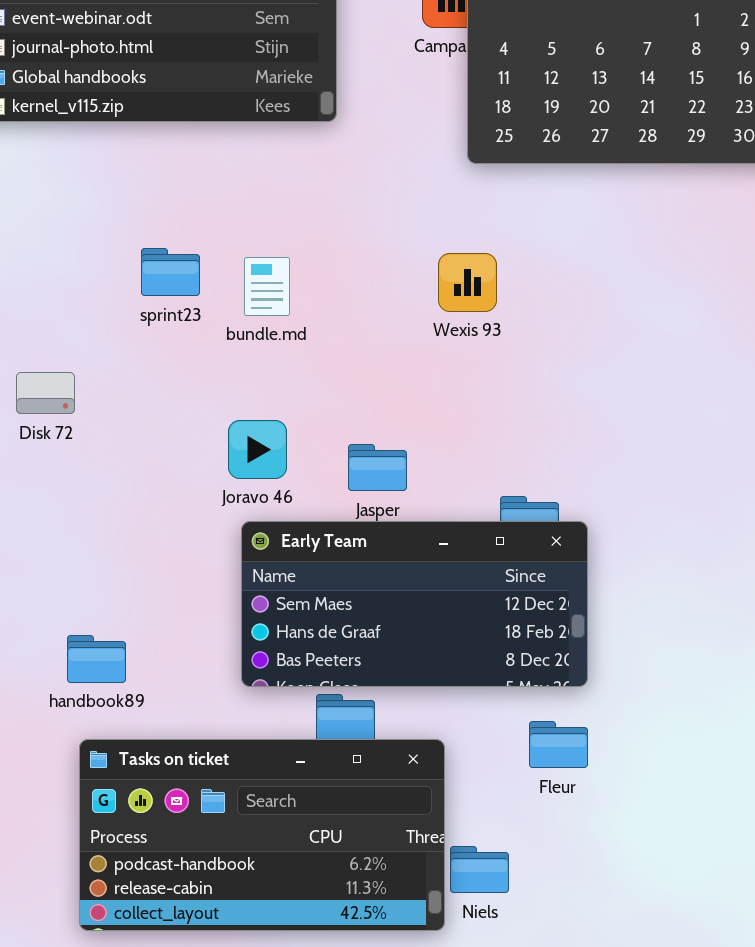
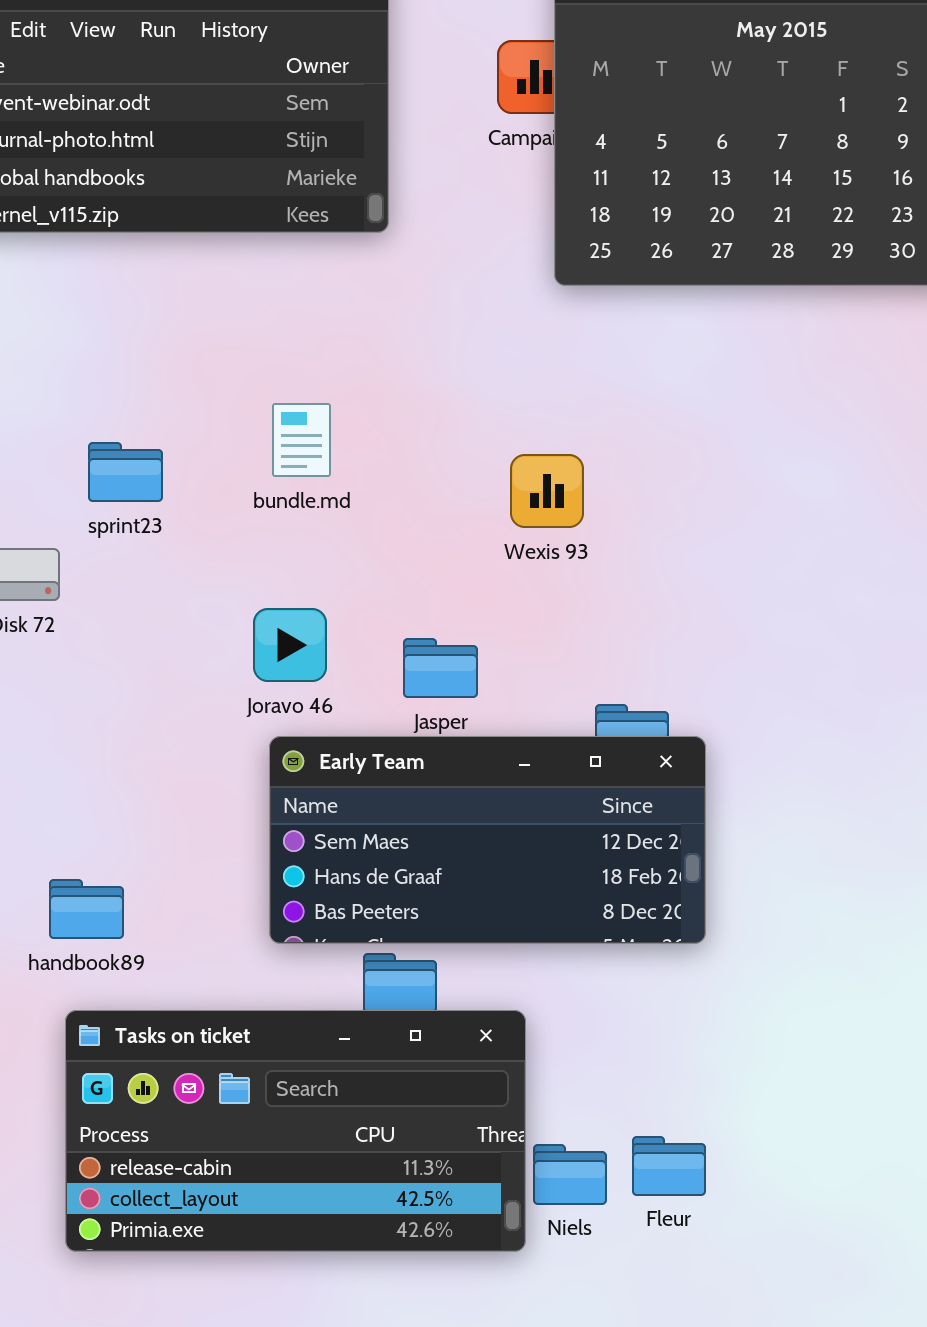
sprint23: [141,248,200,296] -> [88,442,163,502], moved
Wexis 93: [438,253,497,312] -> [510,454,584,528], moved
Fleur: [529,721,588,768] -> [632,1136,706,1196], moved
Tasks on ticket: [79,739,445,931] -> [65,1010,526,1252], scrolled down 1 row

